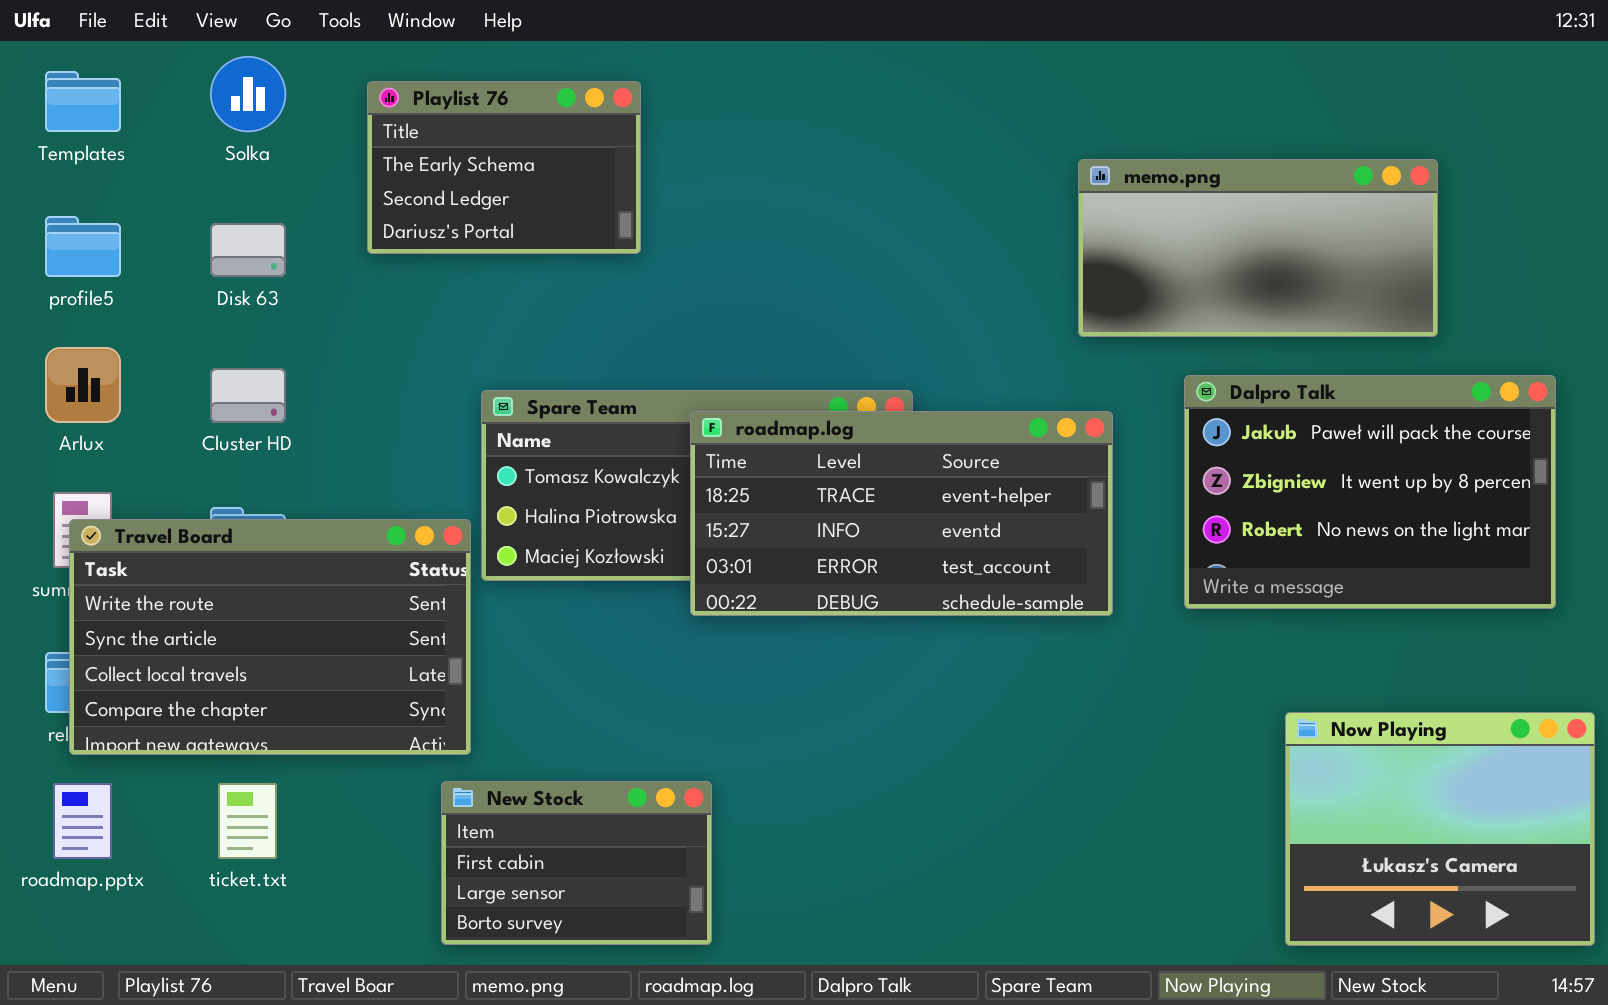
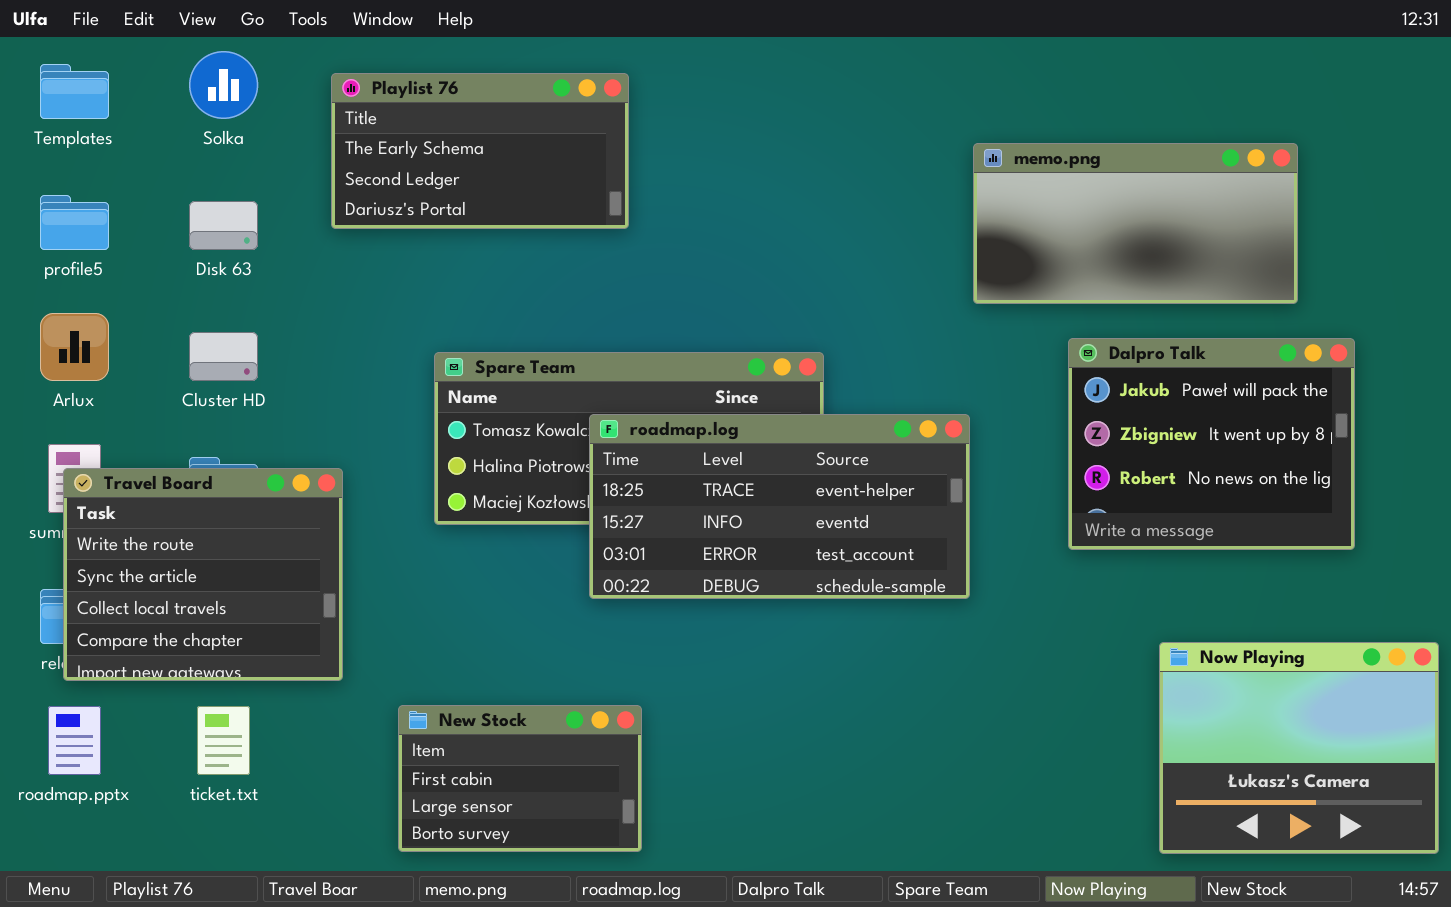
Playlist 76: [367,81,641,254] -> [331,73,629,229], resized
Dalpro Talk: [1184,375,1556,609] -> [1068,338,1355,550], resized
roadmap.log: [690,411,1113,616] -> [589,414,970,599], moved
Travel Board: [69,519,471,755] -> [63,468,343,681], resized

